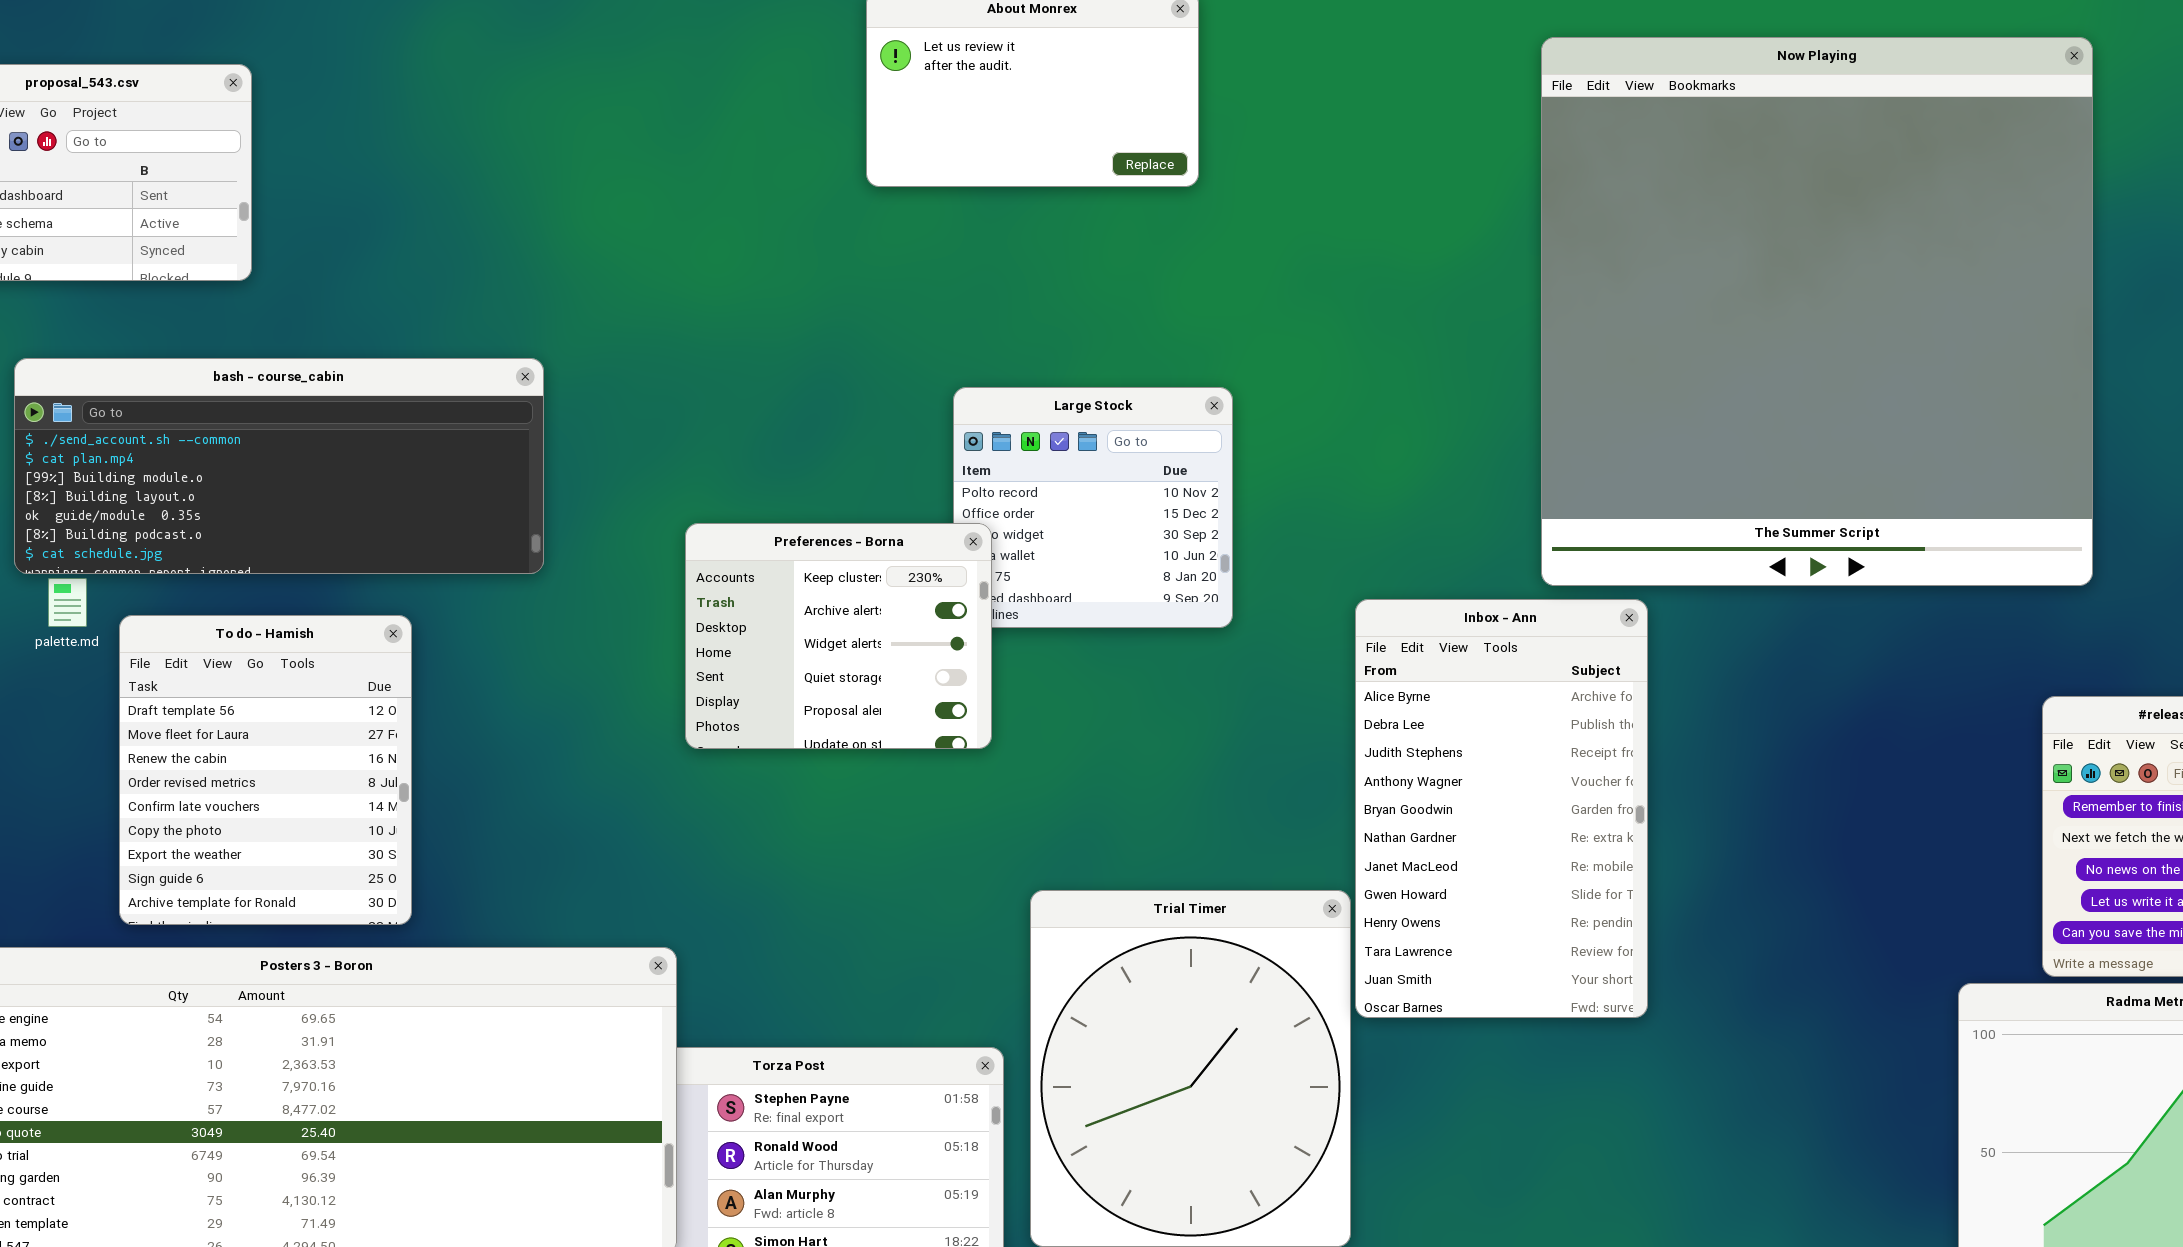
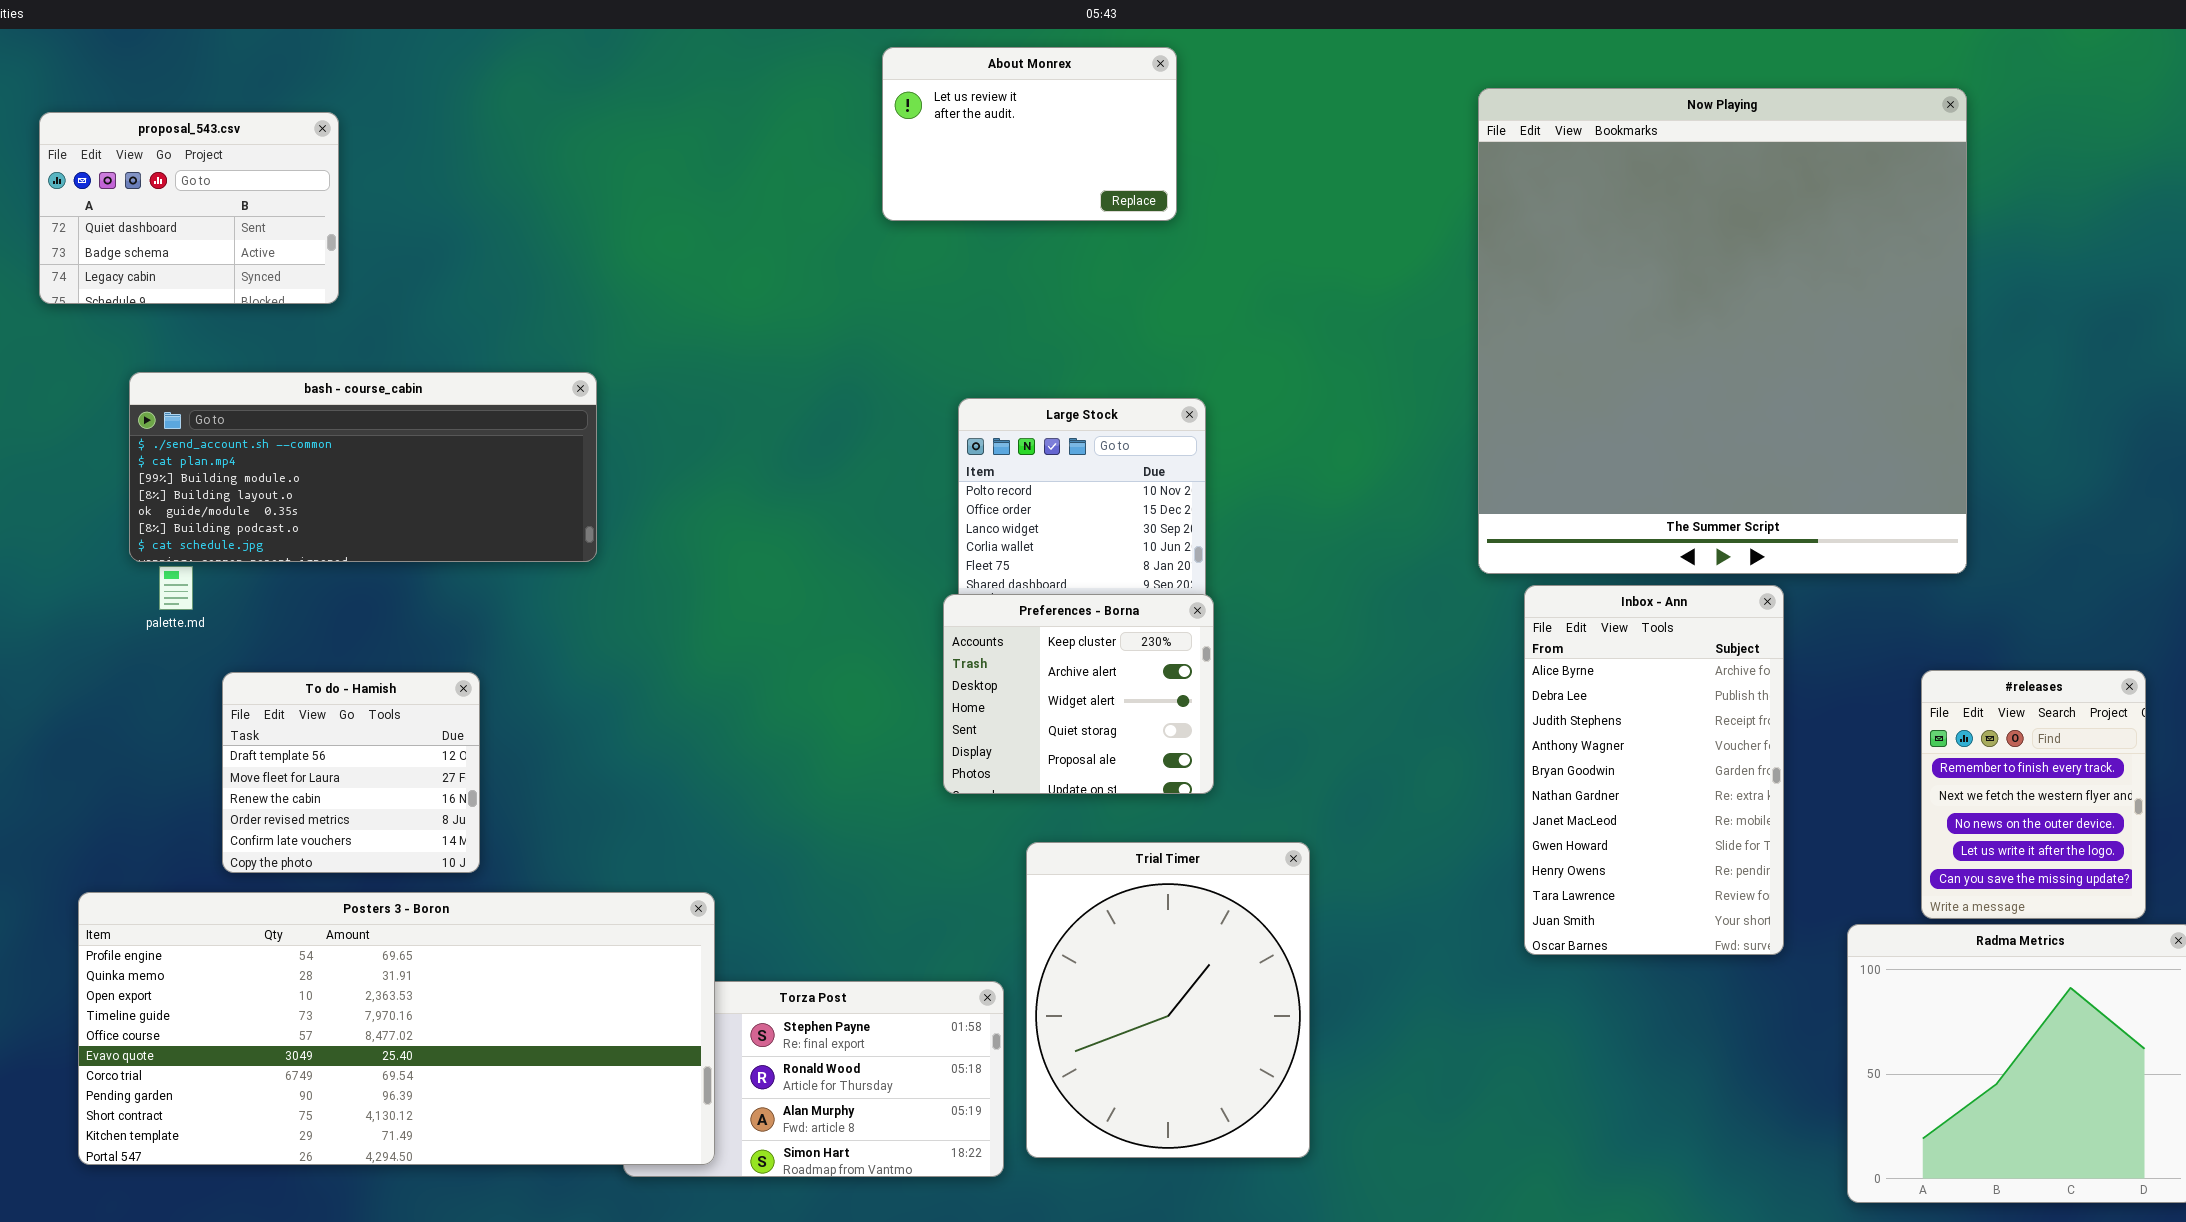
Preferences - Borna: [685,523,992,749] -> [943,594,1214,794], moved
Inbox - Ann: [1355,599,1648,1018] -> [1524,585,1784,955], moved
To do - Hamish: [119,615,412,925] -> [222,672,480,873], resized

